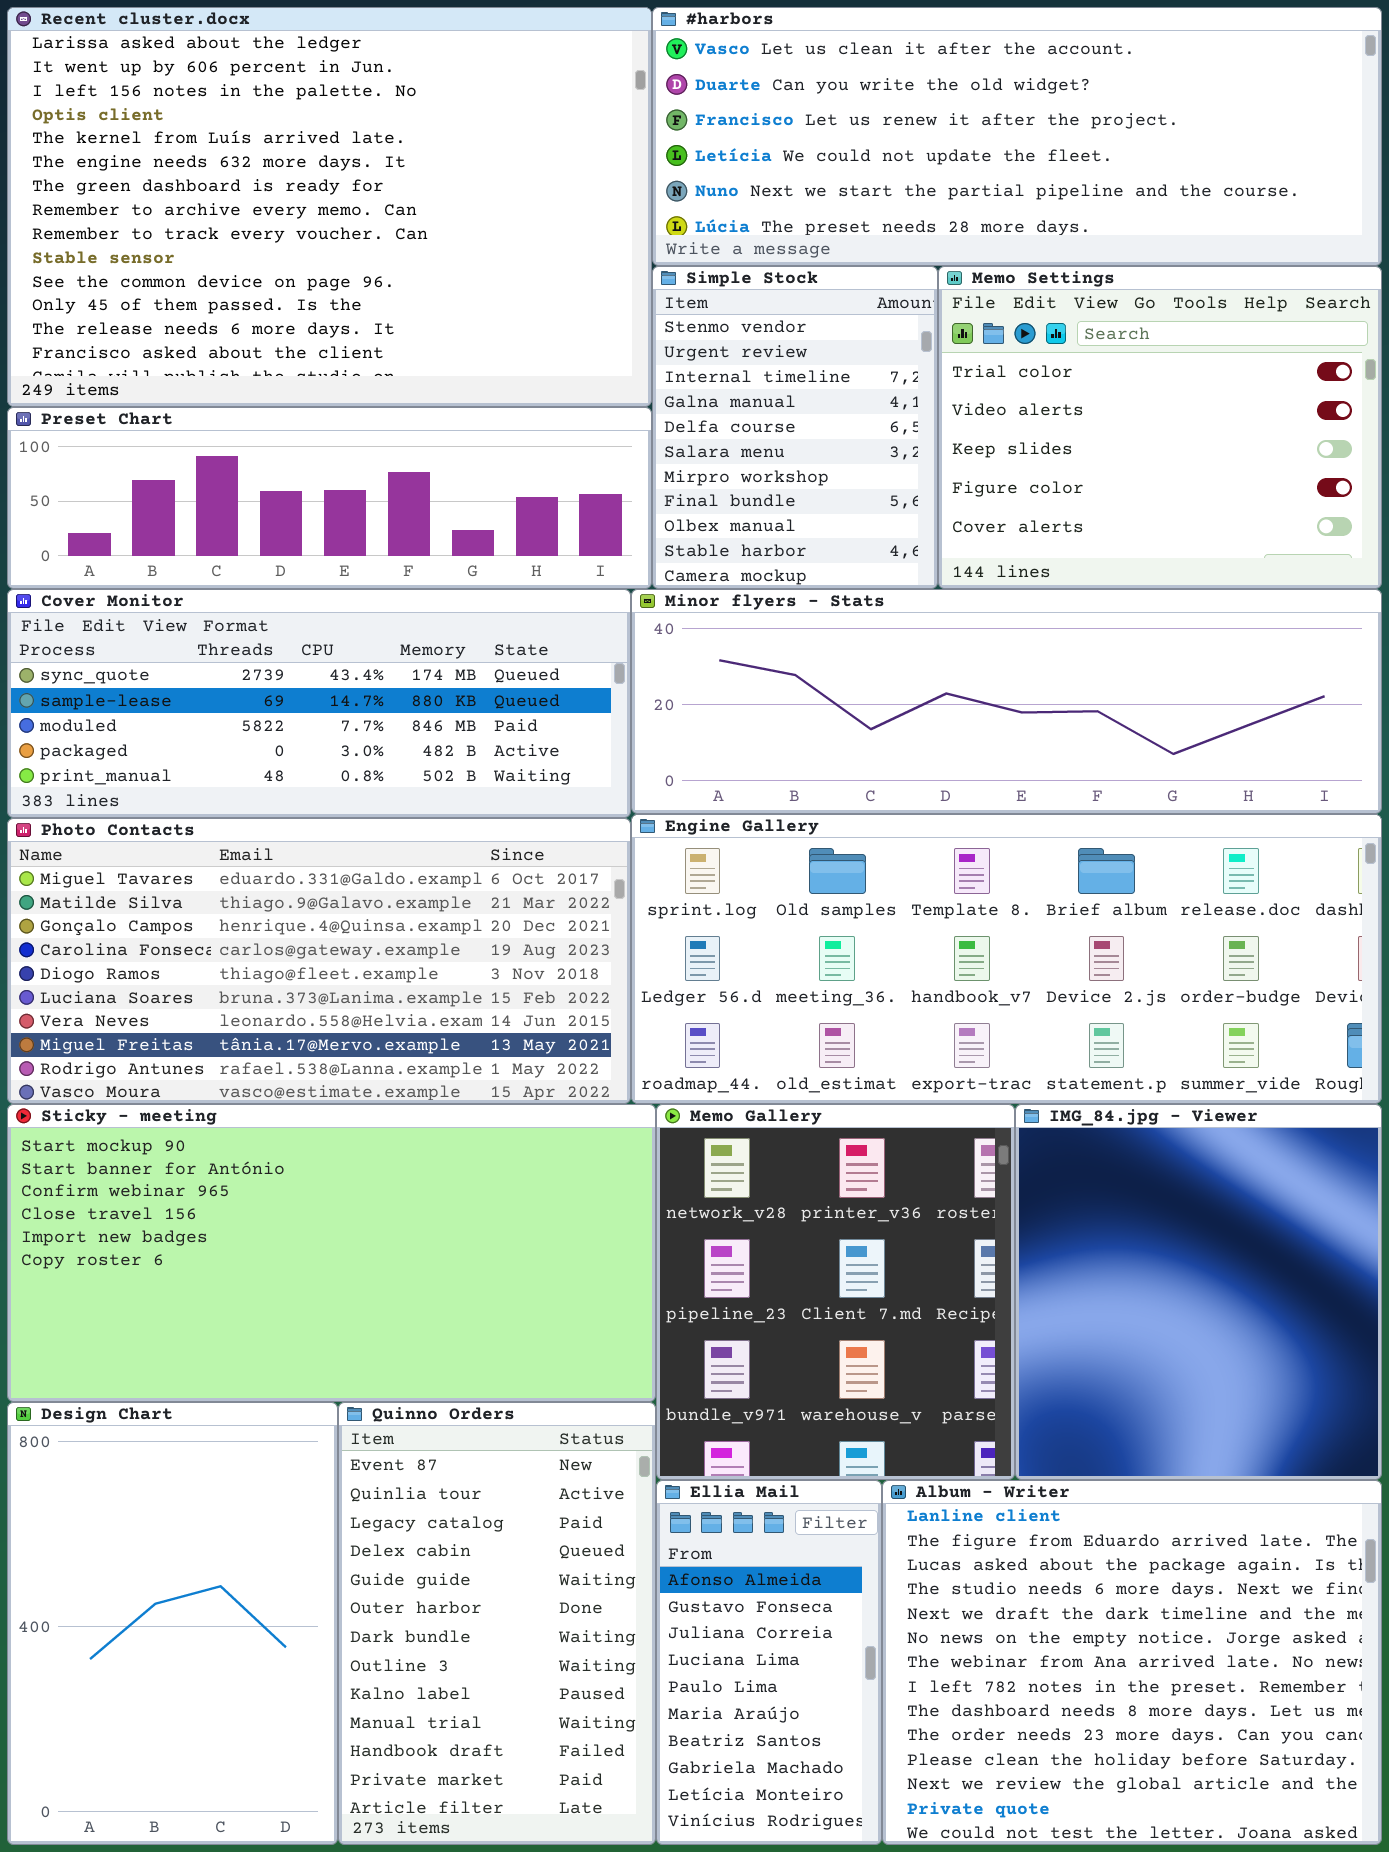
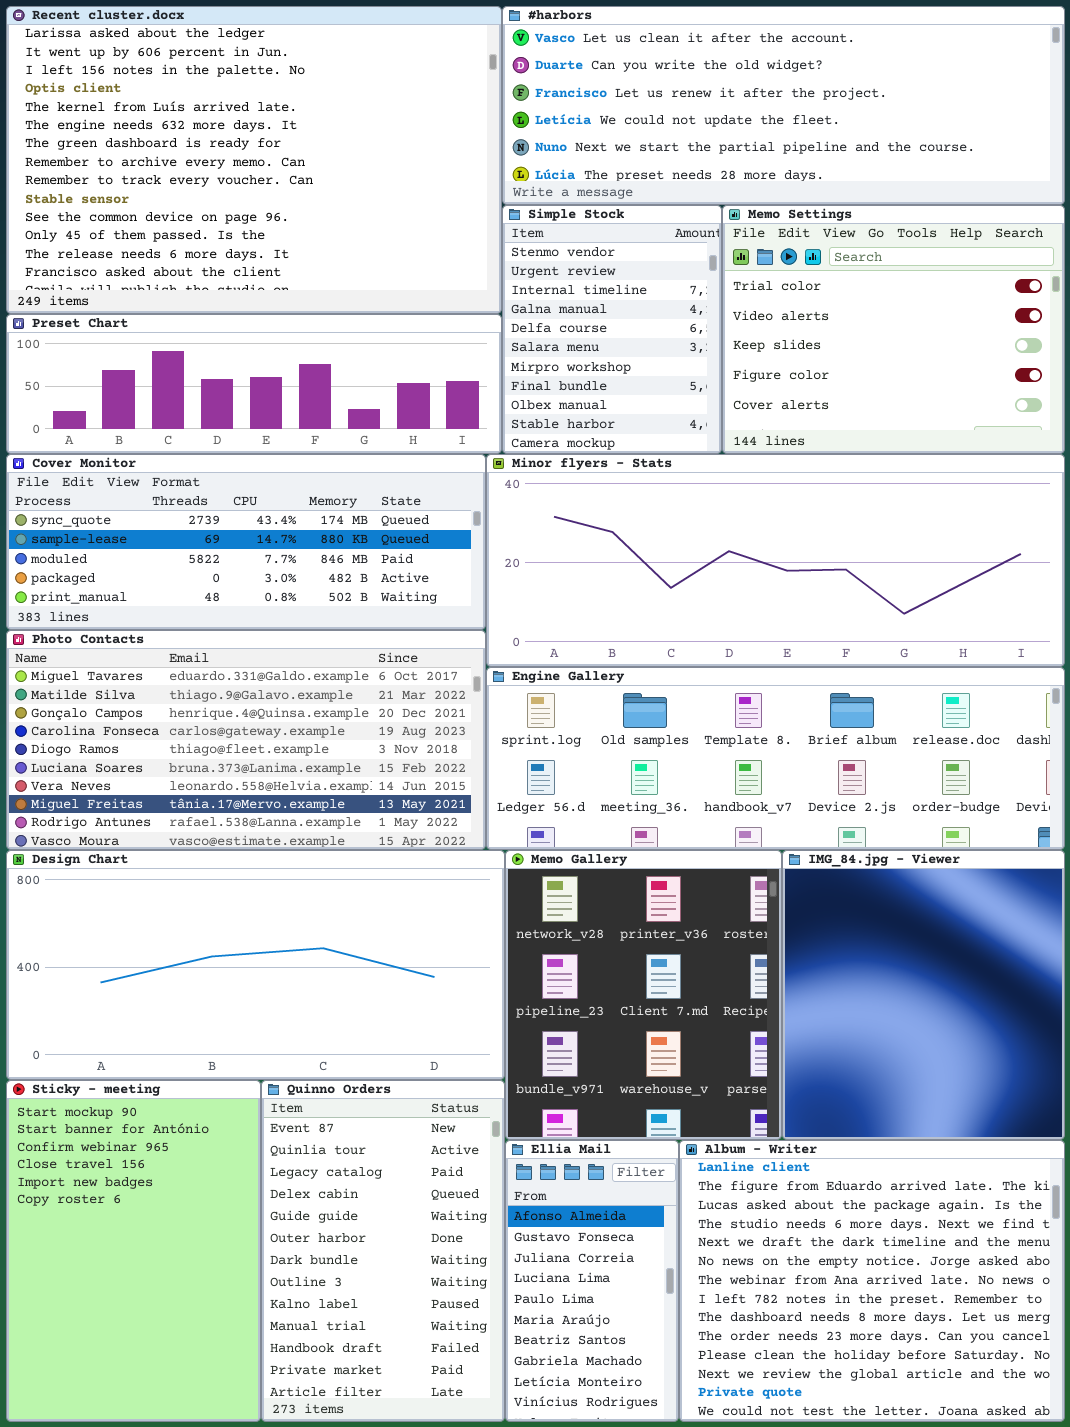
Minor flyers - Stats: [631,589,1382,814] -> [486,454,1065,667], resized
Engine Gallery: [631,814,1382,1104] -> [486,667,1065,850], resized
Sticky - meeting: [7,1104,656,1402] -> [6,1080,261,1422], moved, resized
Design Chart: [7,1402,338,1845] -> [6,850,505,1080], moved, resized

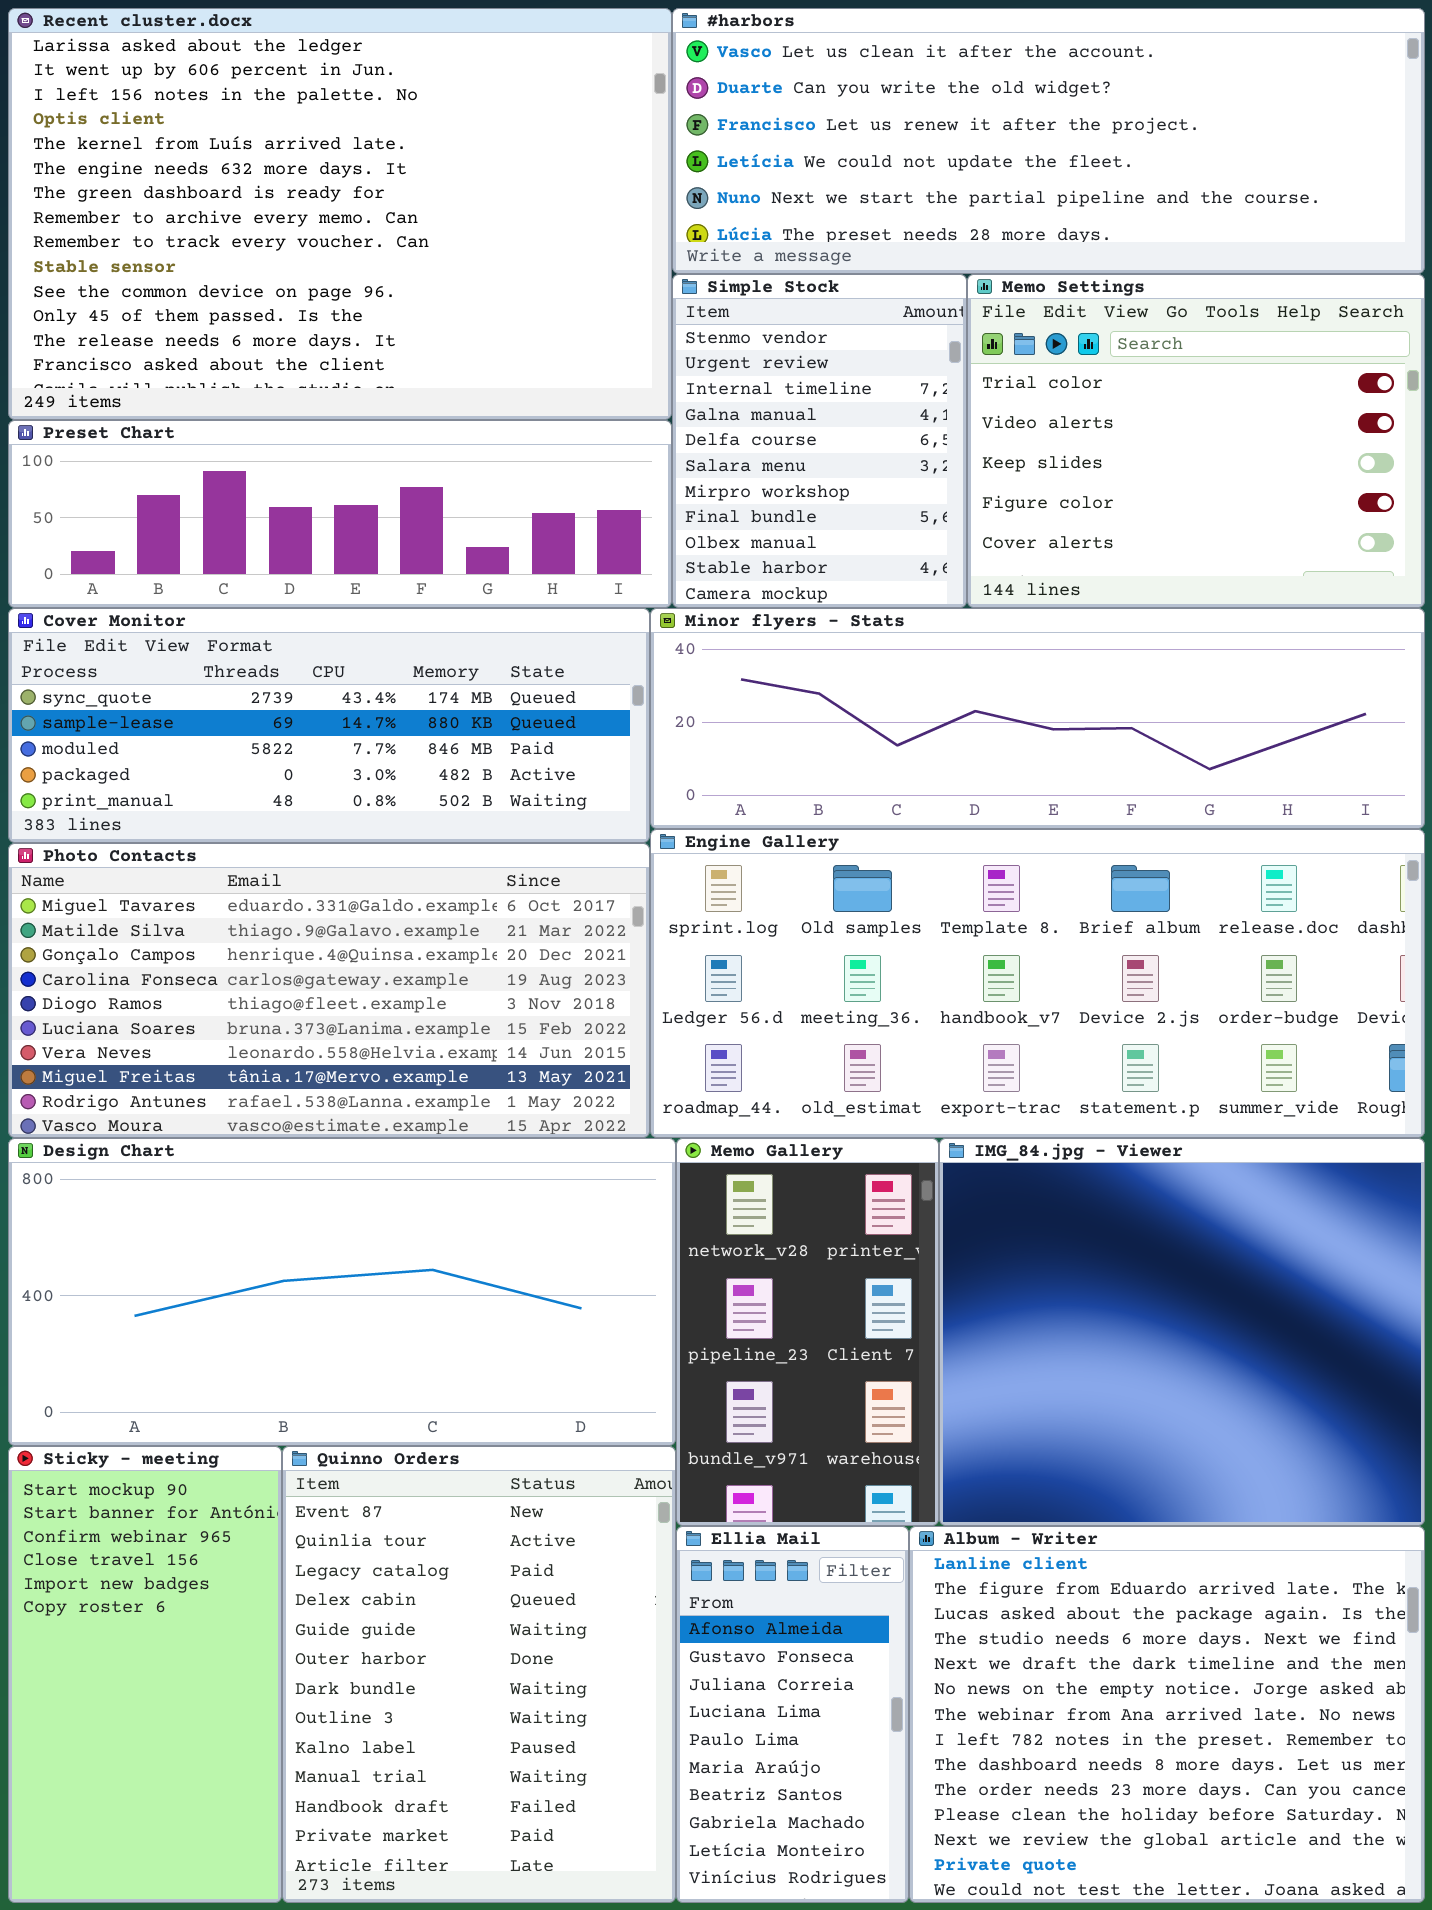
Minor flyers - Stats: [486,454,1065,667] -> [650,608,1425,829], resized
Engine Gallery: [486,667,1065,850] -> [650,829,1425,1138], resized
Memo Gallery: [505,850,782,1140] -> [676,1138,939,1526], resized
IMG_84.jpg - Viewer: [782,850,1065,1140] -> [939,1138,1425,1526], resized
Sticky - meeting: [6,1080,261,1422] -> [8,1446,282,1903], resized
Quinno Orders: [261,1080,505,1422] -> [282,1446,676,1903], resized

